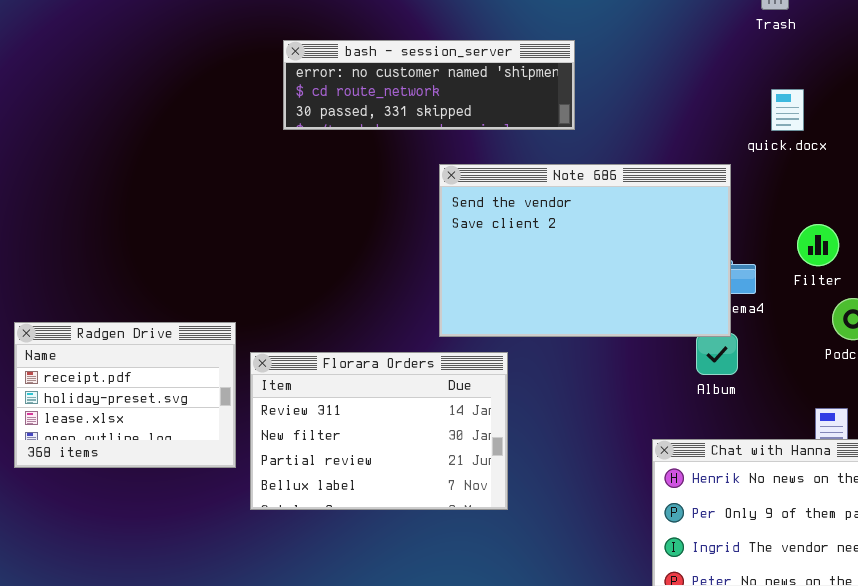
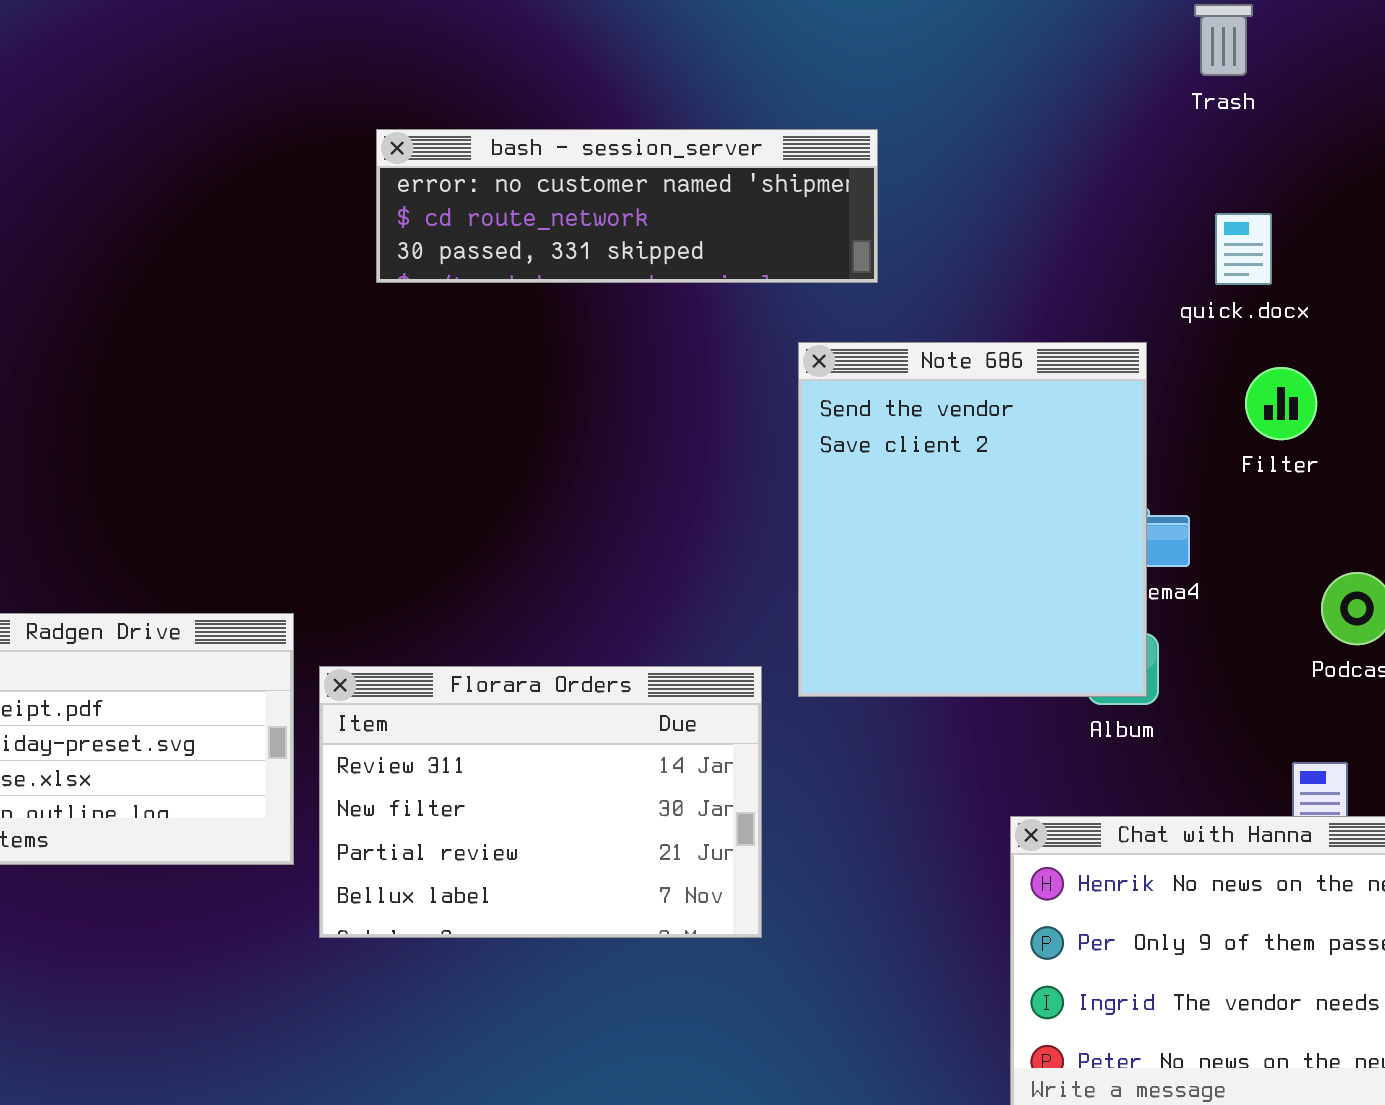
Note 686: [439,164,731,337] -> [798,342,1147,697], resized
Filter: [797,224,839,266] -> [1245,367,1317,440], moved

